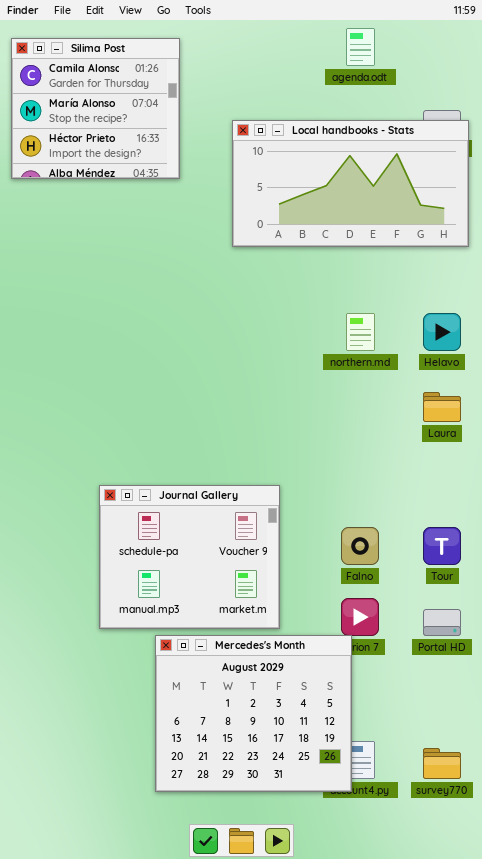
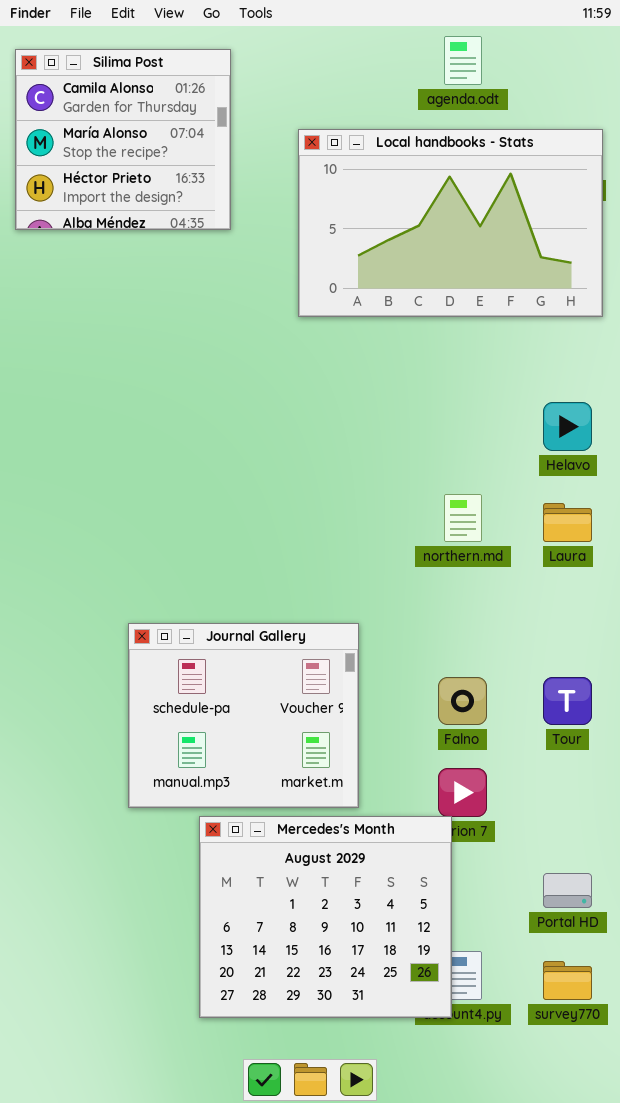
Local handbooks - Stats: [232,120,469,247] -> [298,129,603,317], resized
northern.md: [346,313,375,351] -> [444,494,482,542], moved
Portal HD: [423,609,461,636] -> [543,873,592,908], moved

